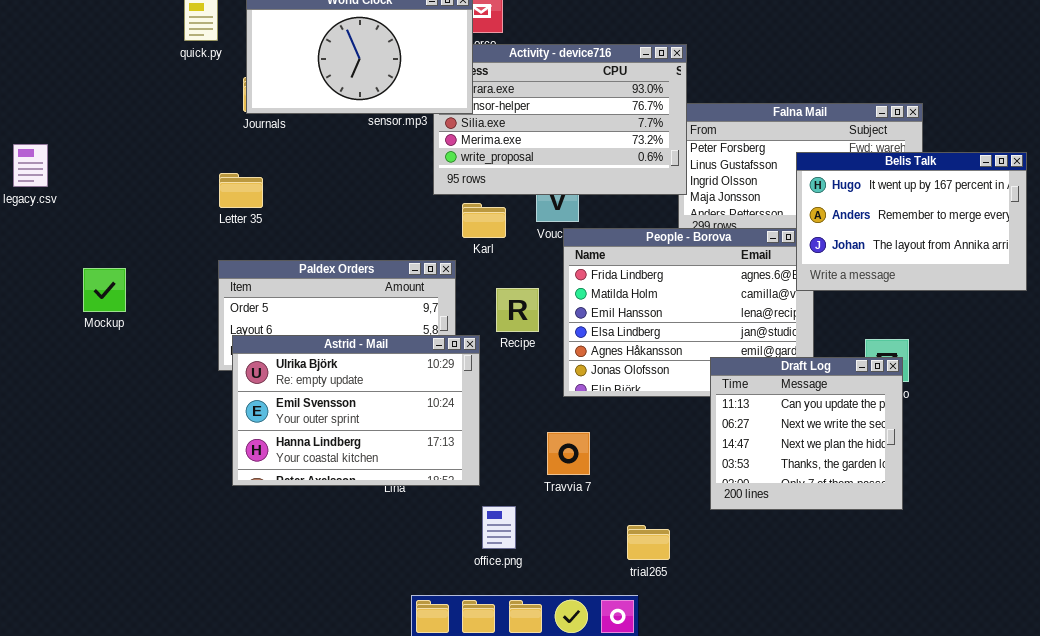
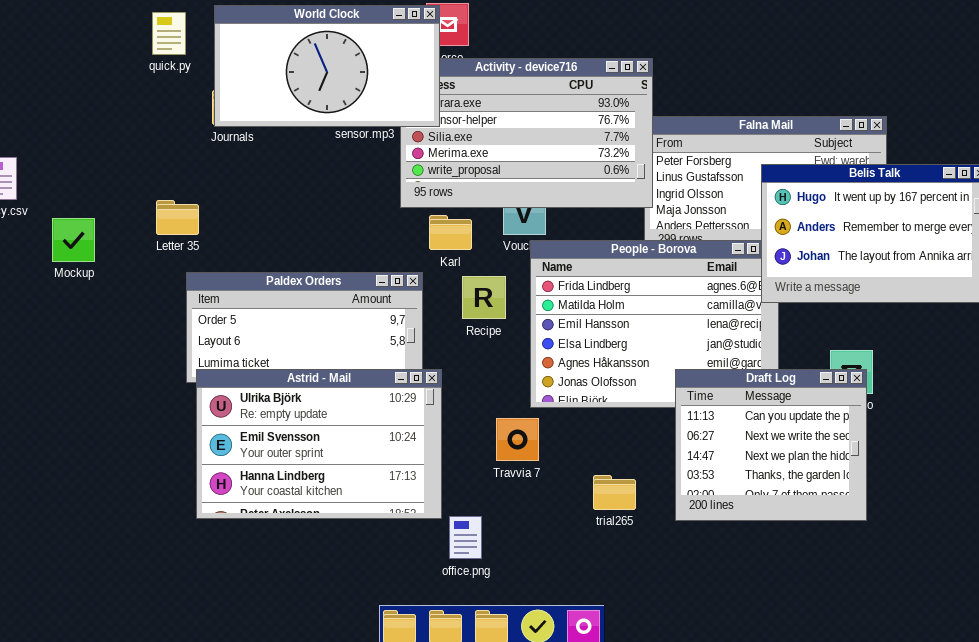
Letter 35: [219,173,263,208] -> [156,200,199,235], moved
Mockup: [83,268,126,312] -> [52,218,95,262], moved
Recipe: [496,288,539,332] -> [462,276,506,319], moved
Astrid - Mail: [232,335,480,486] -> [196,369,442,519], moved
Travvia 7: [547,432,590,475] -> [496,418,539,461], moved
trial265: [627,525,670,560] -> [593,475,636,510], moved

